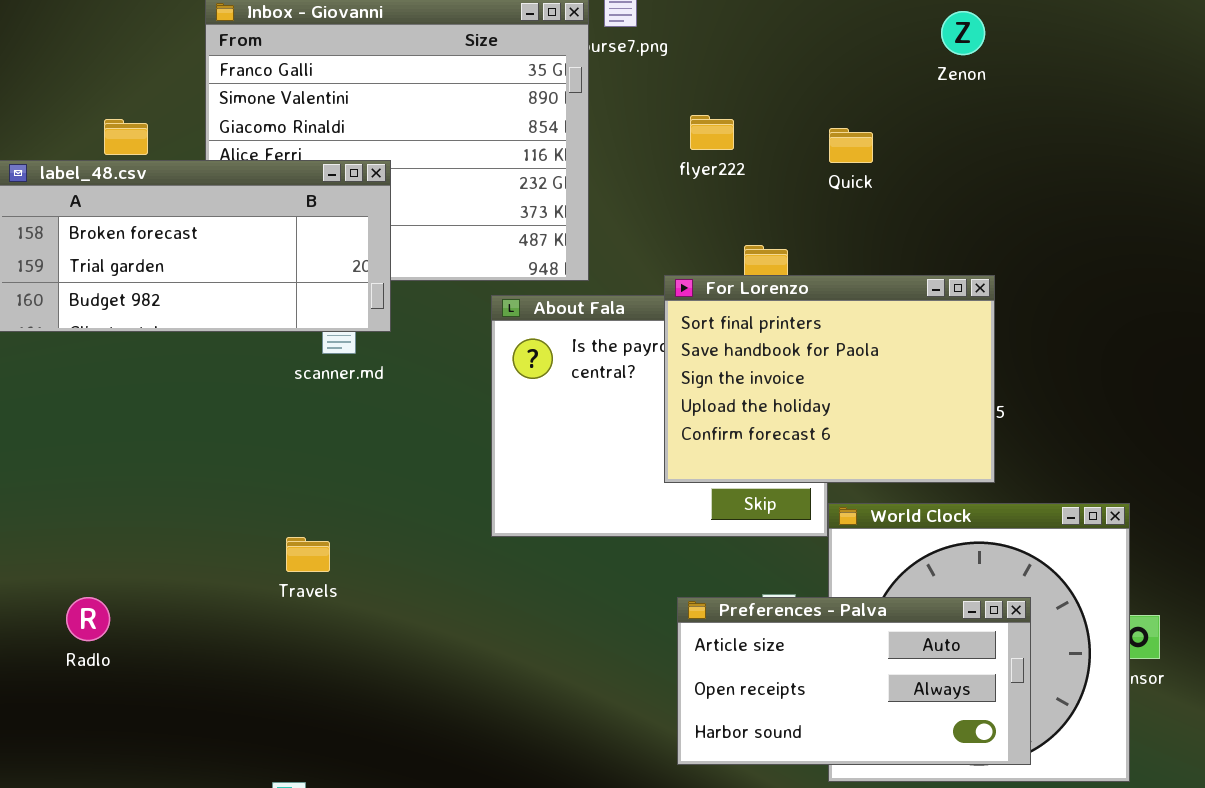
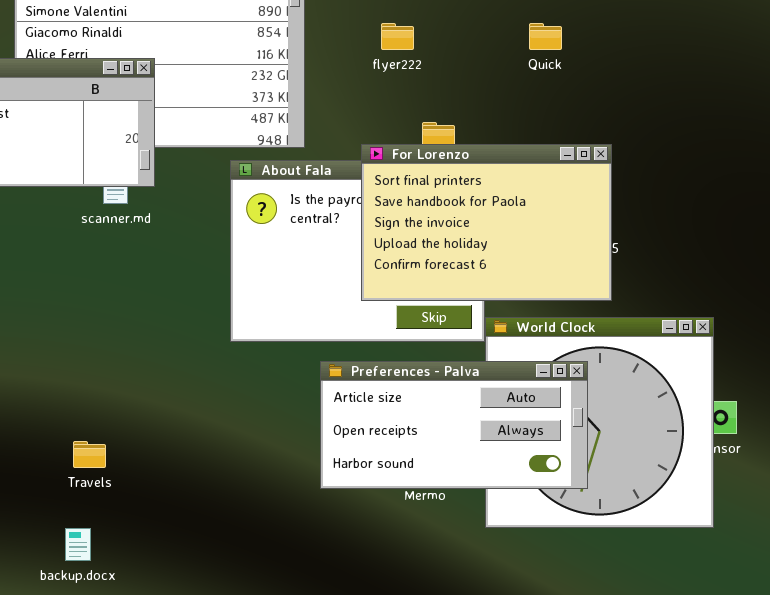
Quick: [829,128,873,163] -> [529,23,562,50], moved
Travels: [286,537,330,572] -> [73,441,106,468], moved
Preferences - Palva: [677,597,1031,765] -> [320,361,588,489], moved

